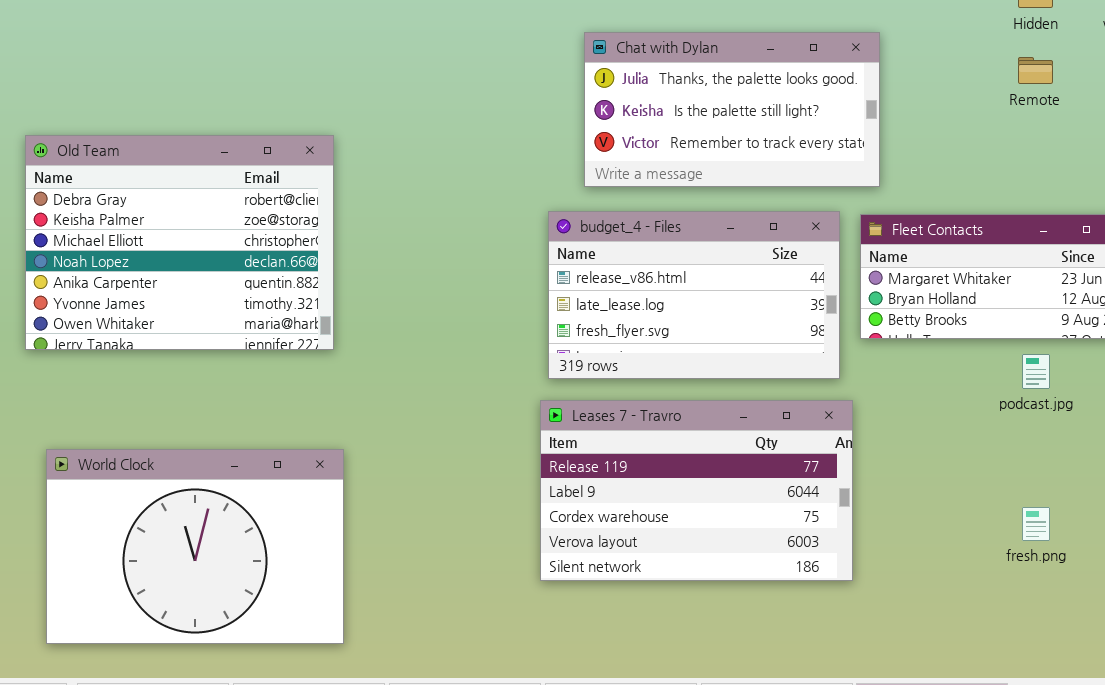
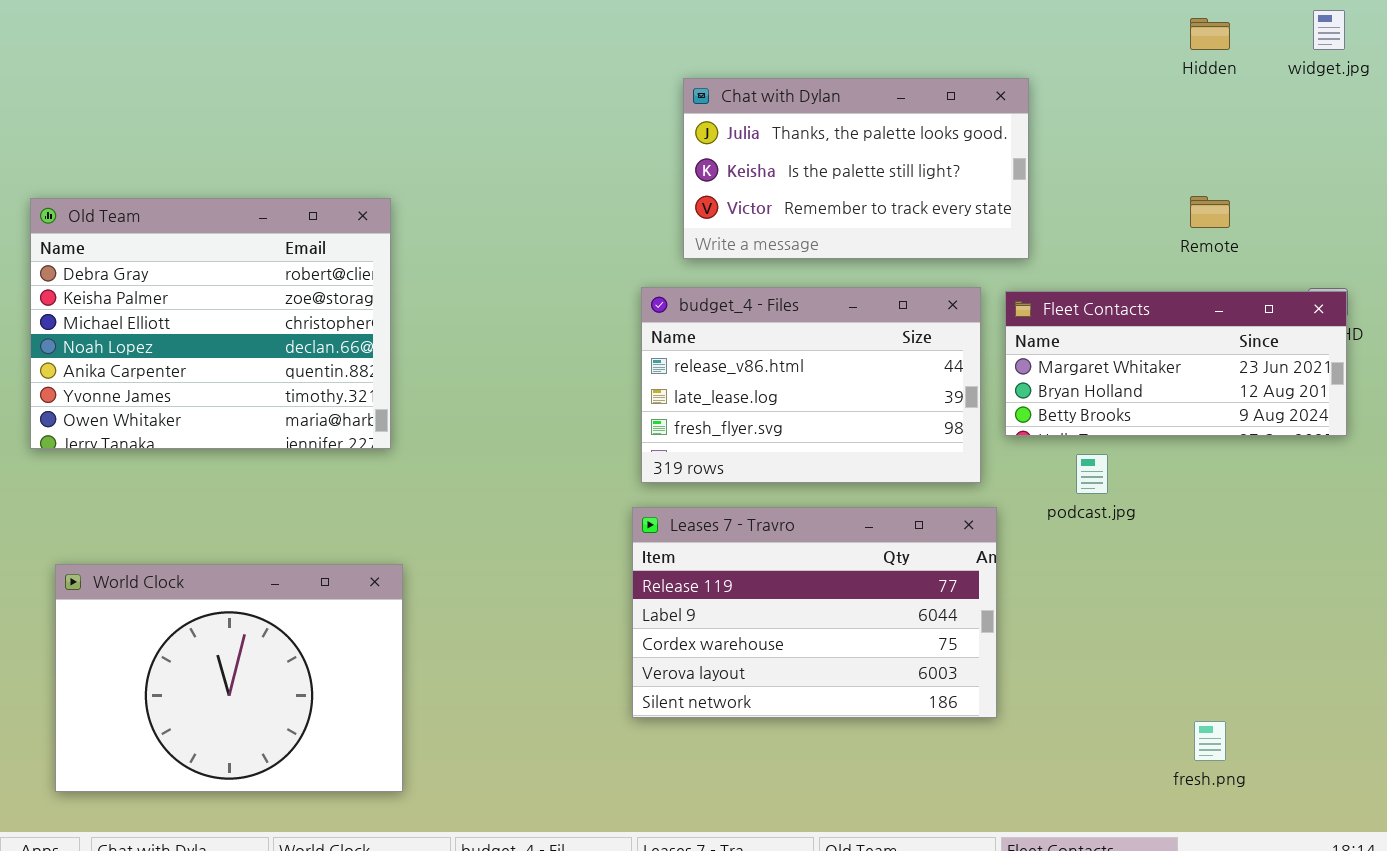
Remote: [1018,57,1053,84] -> [1190,196,1230,228], moved
podcast.jpg: [1022,354,1050,389] -> [1076,454,1108,494], moved
fresh.png: [1022,507,1050,541] -> [1194,721,1226,761], moved

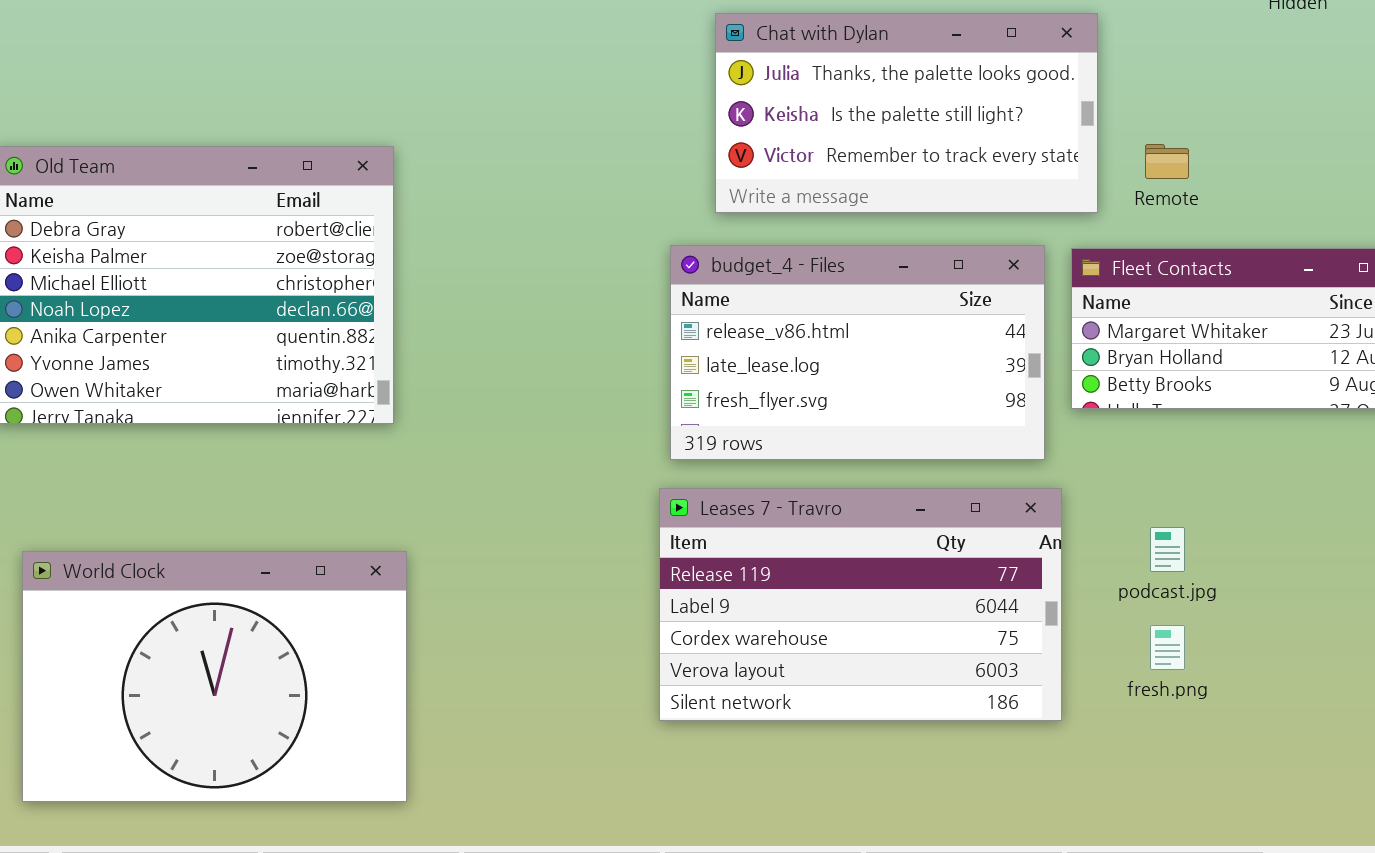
Remote: [1190,196,1230,228] -> [1145,144,1189,179], moved
podcast.jpg: [1076,454,1108,494] -> [1150,527,1185,572], moved
fresh.png: [1194,721,1226,761] -> [1150,625,1185,670], moved

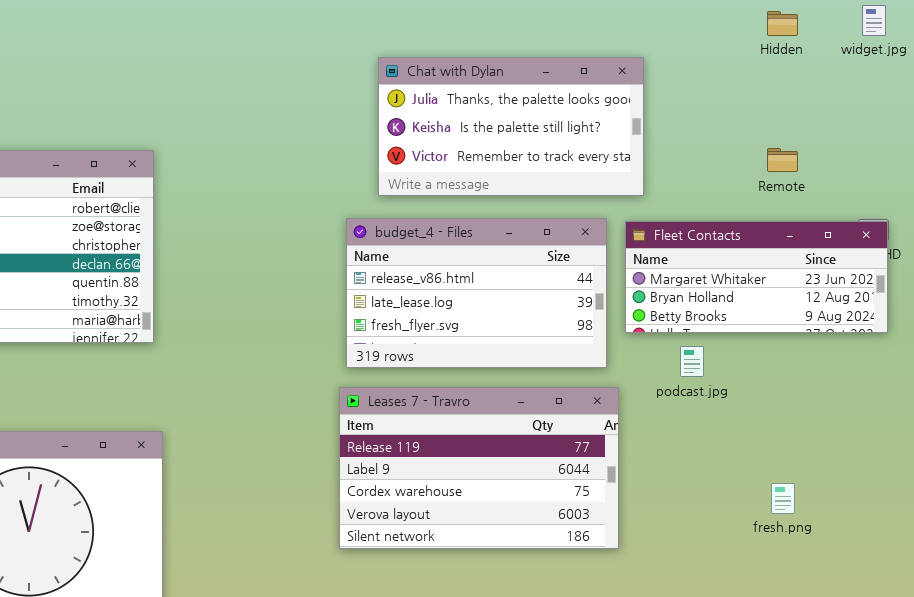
Remote: [1145,144,1189,179] -> [767,148,798,172], moved
podcast.jpg: [1150,527,1185,572] -> [680,346,704,377], moved
fresh.png: [1150,625,1185,670] -> [771,483,795,514], moved

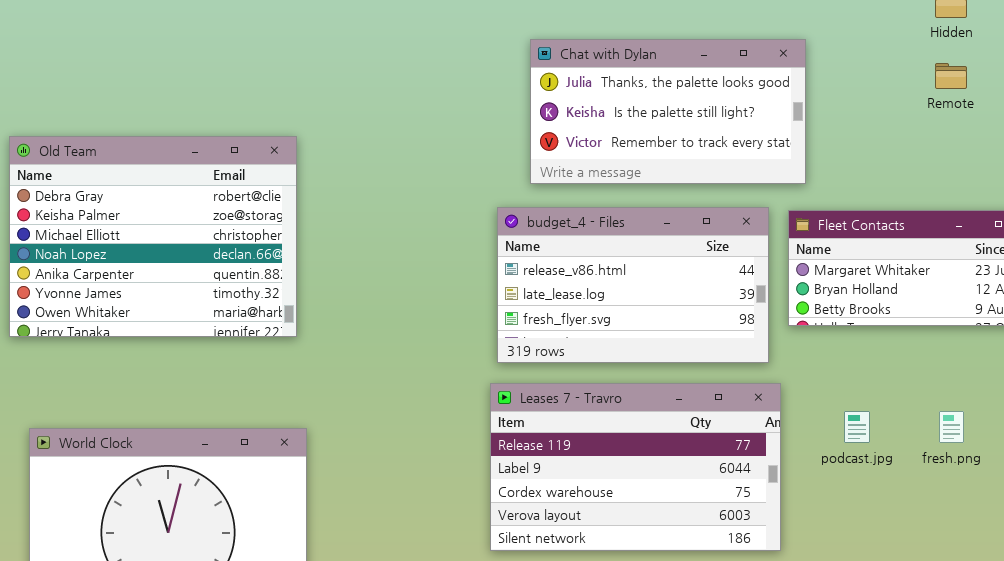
Remote: [767,148,798,172] -> [935,63,967,89], moved
podcast.jpg: [680,346,704,377] -> [844,411,870,443], moved
fresh.png: [771,483,795,514] -> [939,411,964,443], moved

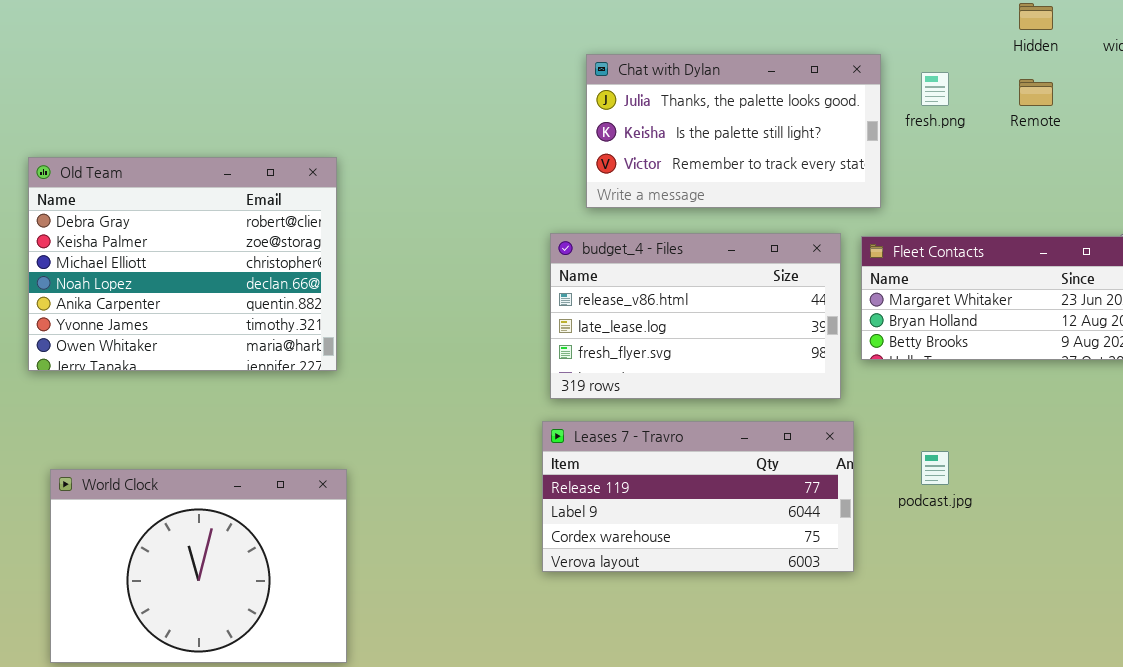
Leases 7 - Travro: [490,383,781,551] -> [542,421,854,572], resized
fresh.png: [939,411,964,443] -> [921,72,949,106], moved

